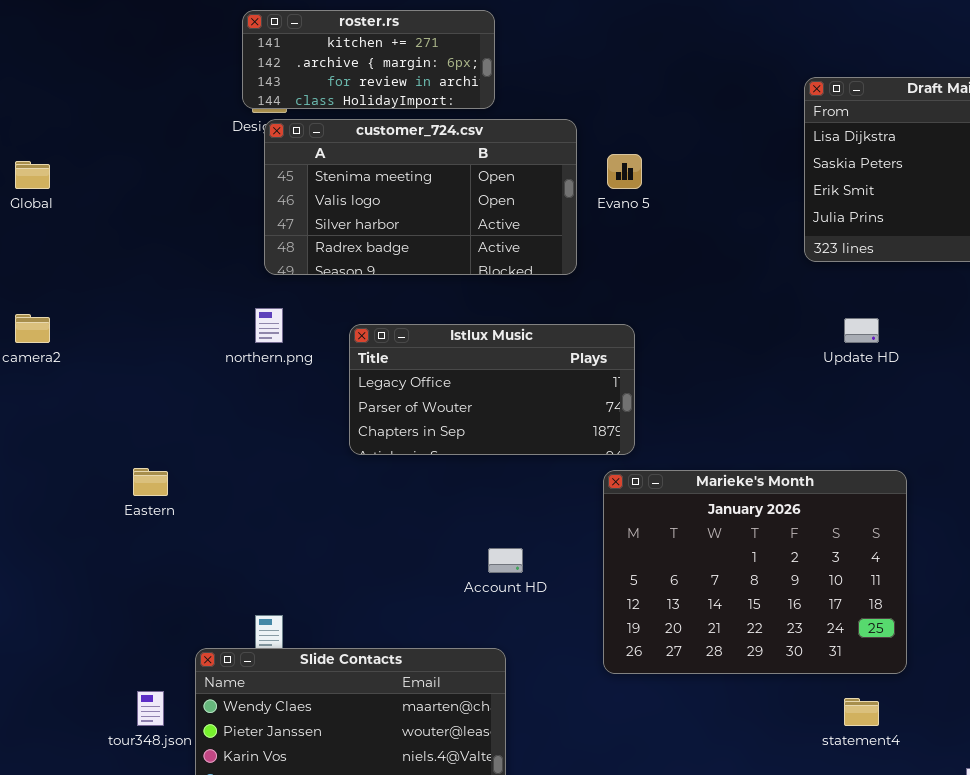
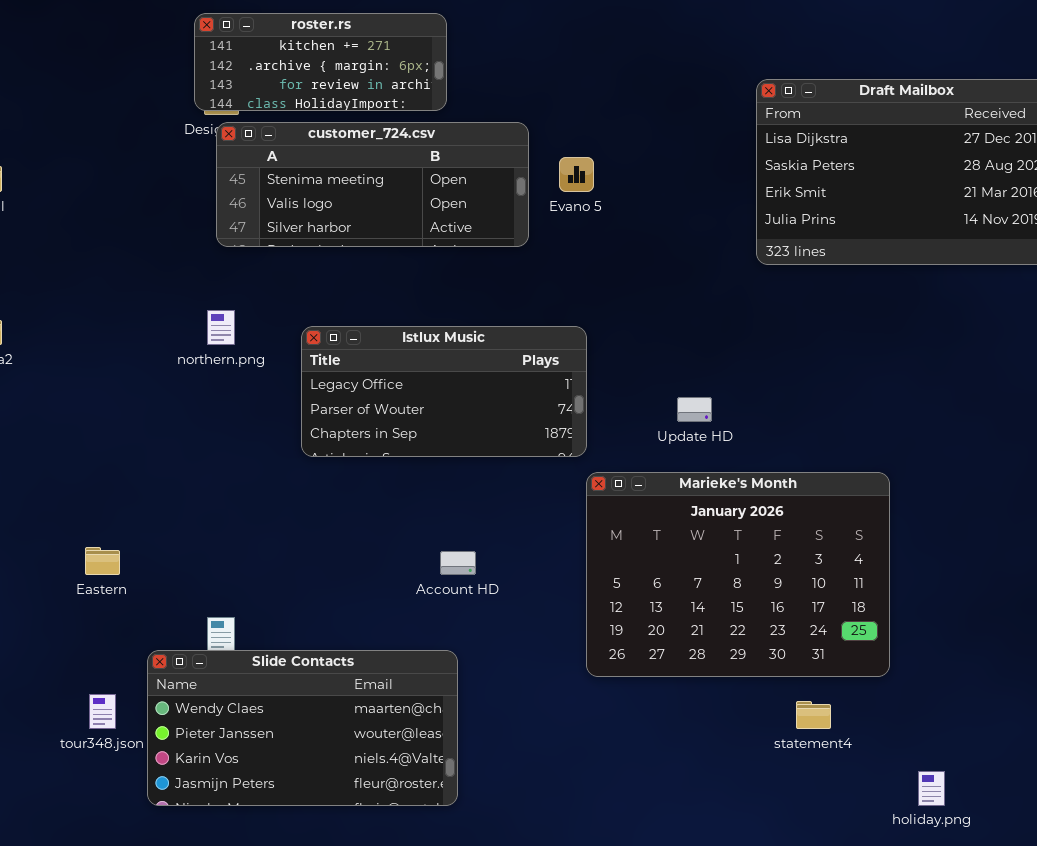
customer_724.csv: [264,119,577,275] -> [216,122,529,247], resized
Update HD: [844,318,879,343] -> [677,397,712,422], moved
Eastern: [133,468,168,496] -> [85,547,120,575], moved
Marieke's Month: [603,470,907,674] -> [586,472,890,677], moved

